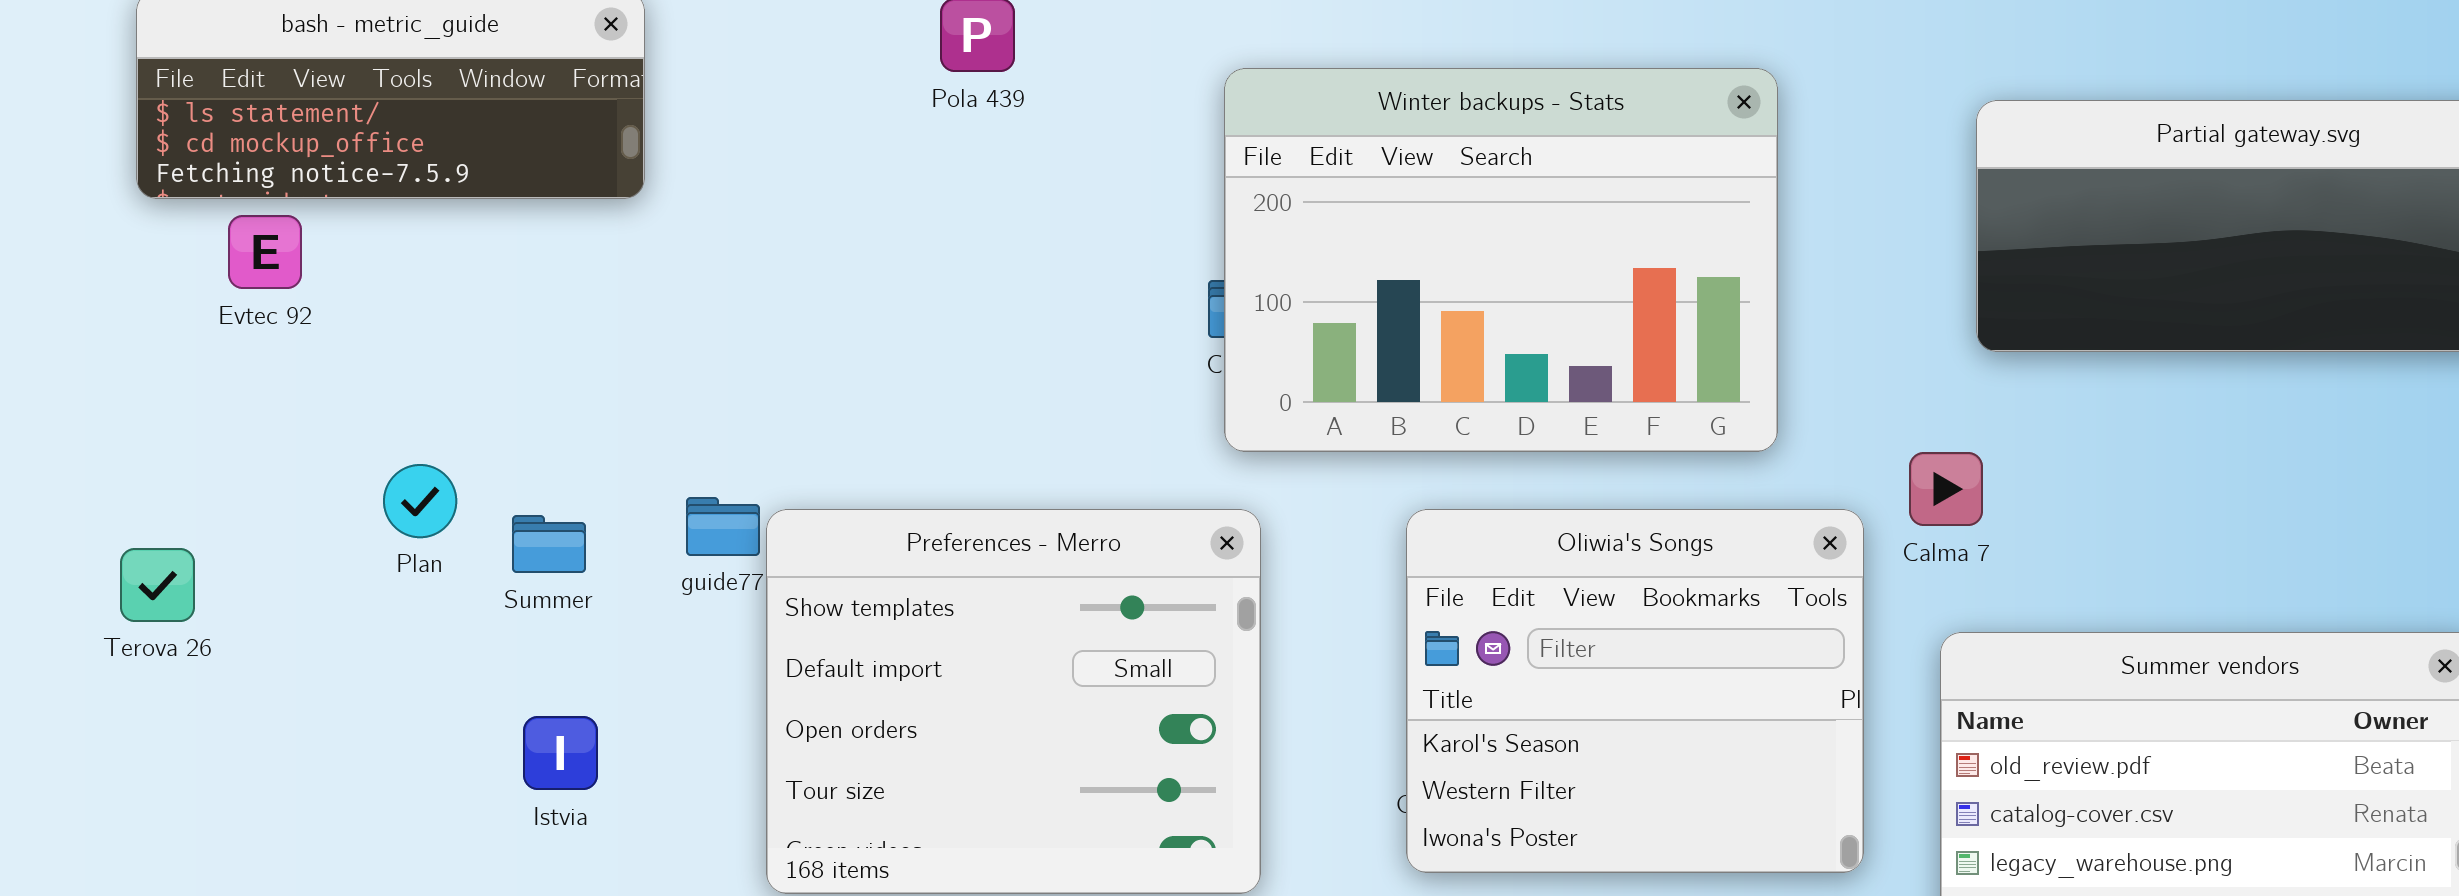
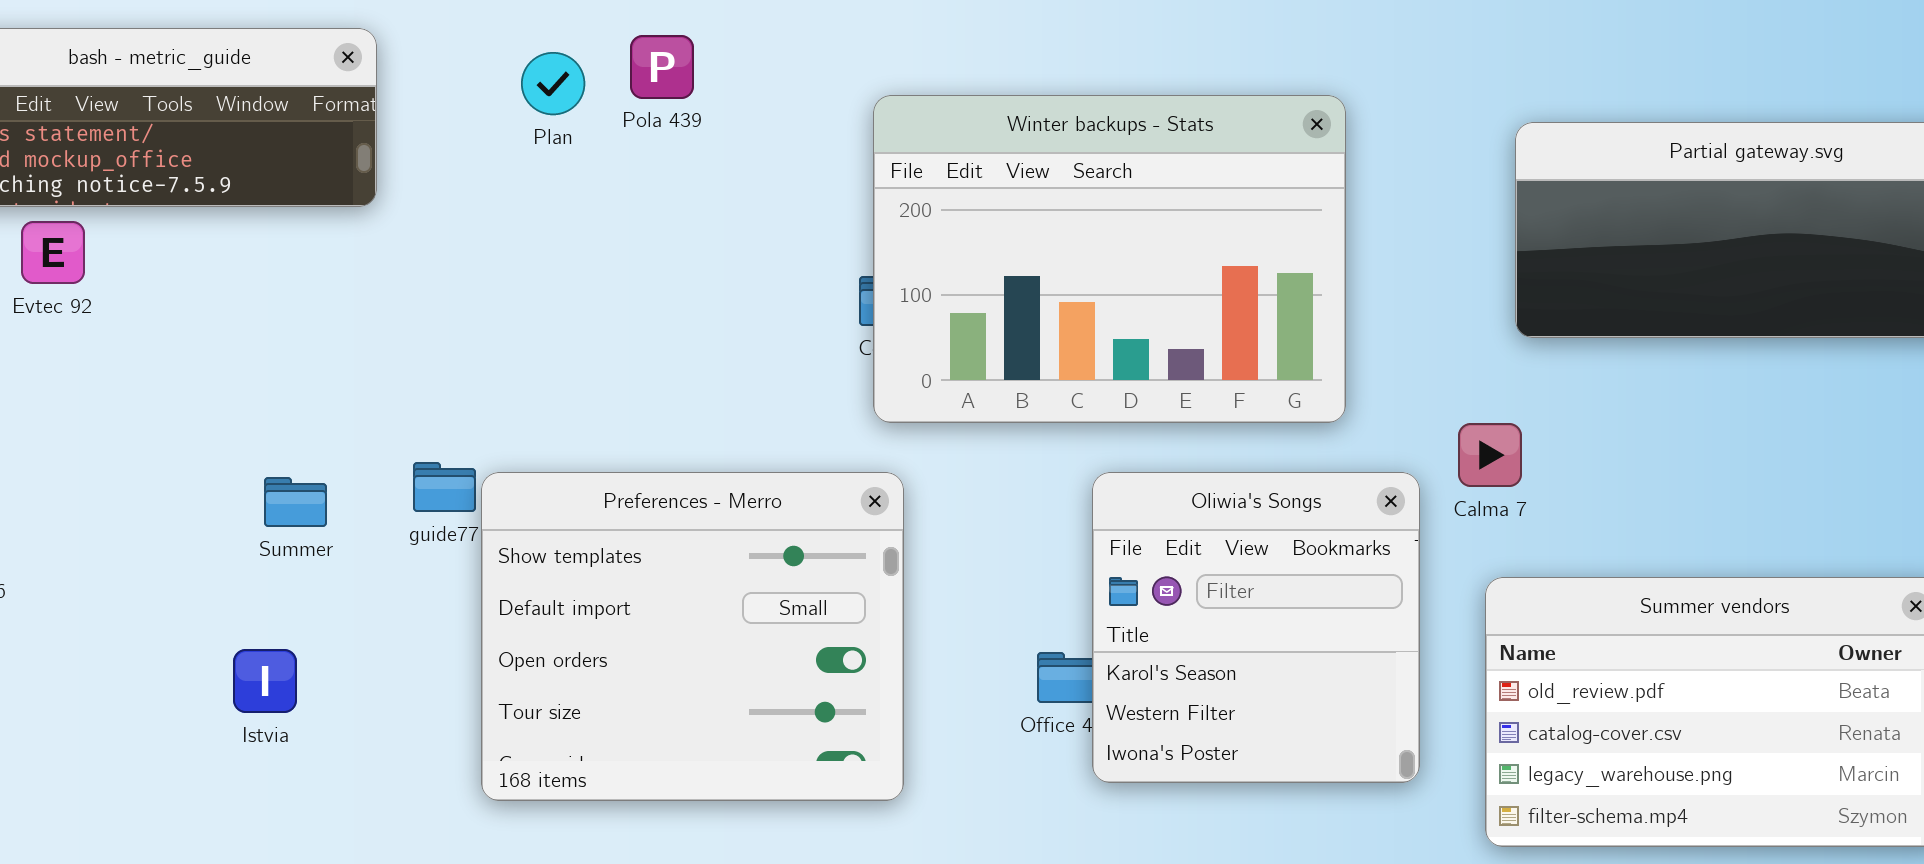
Plan: [383,464,457,538] -> [521,52,585,115], moved
Oliwia's Songs: [1406,509,1864,873] -> [1092,472,1420,783], resized
Istvia: [523,716,598,790] -> [233,649,297,713], moved

